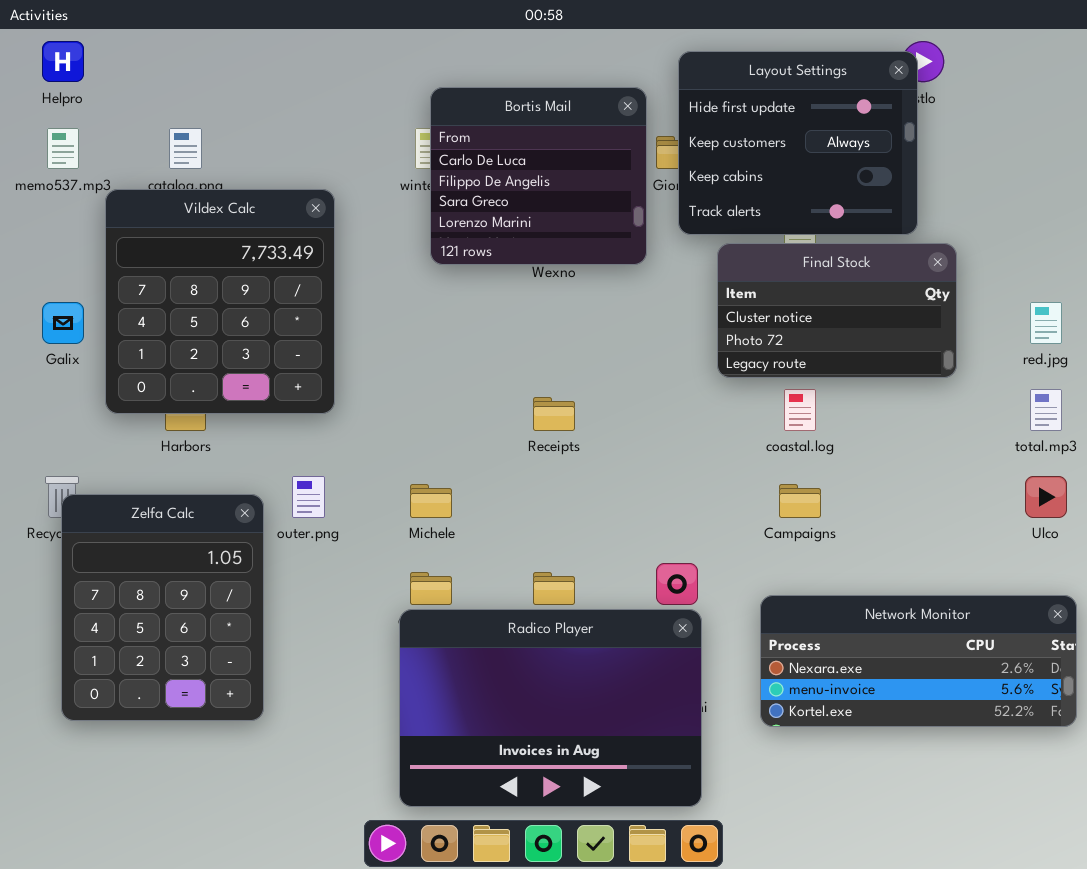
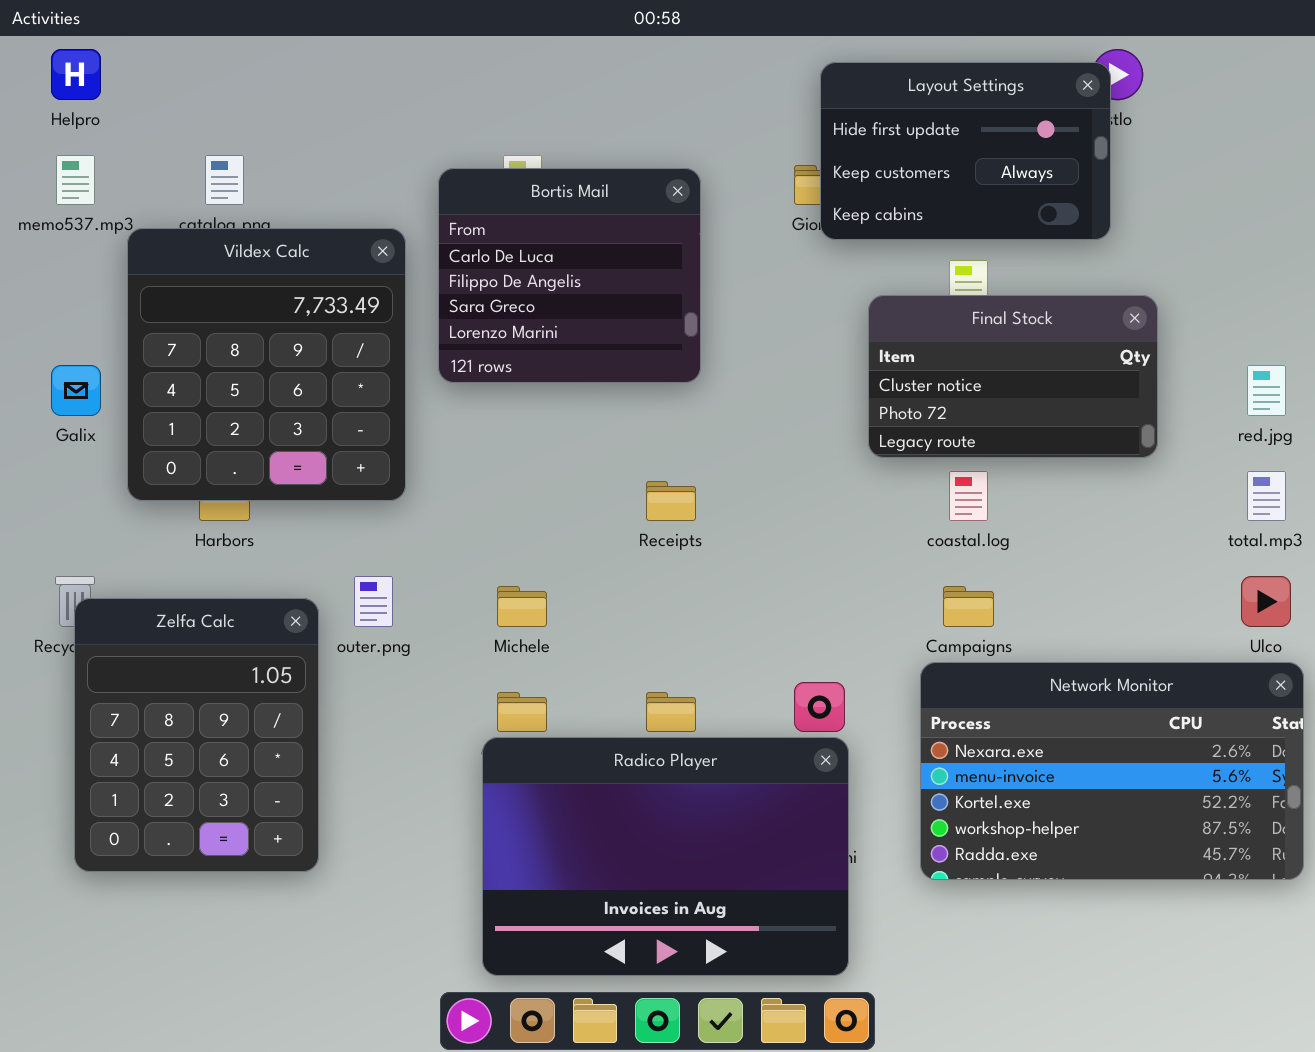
Layout Settings: [678,51,918,235] -> [820,62,1111,240], resized
Bortis Mail: [430,87,647,265] -> [438,168,701,383], moved
Network Monitor: [760,595,1077,727] -> [920,662,1304,880], resized

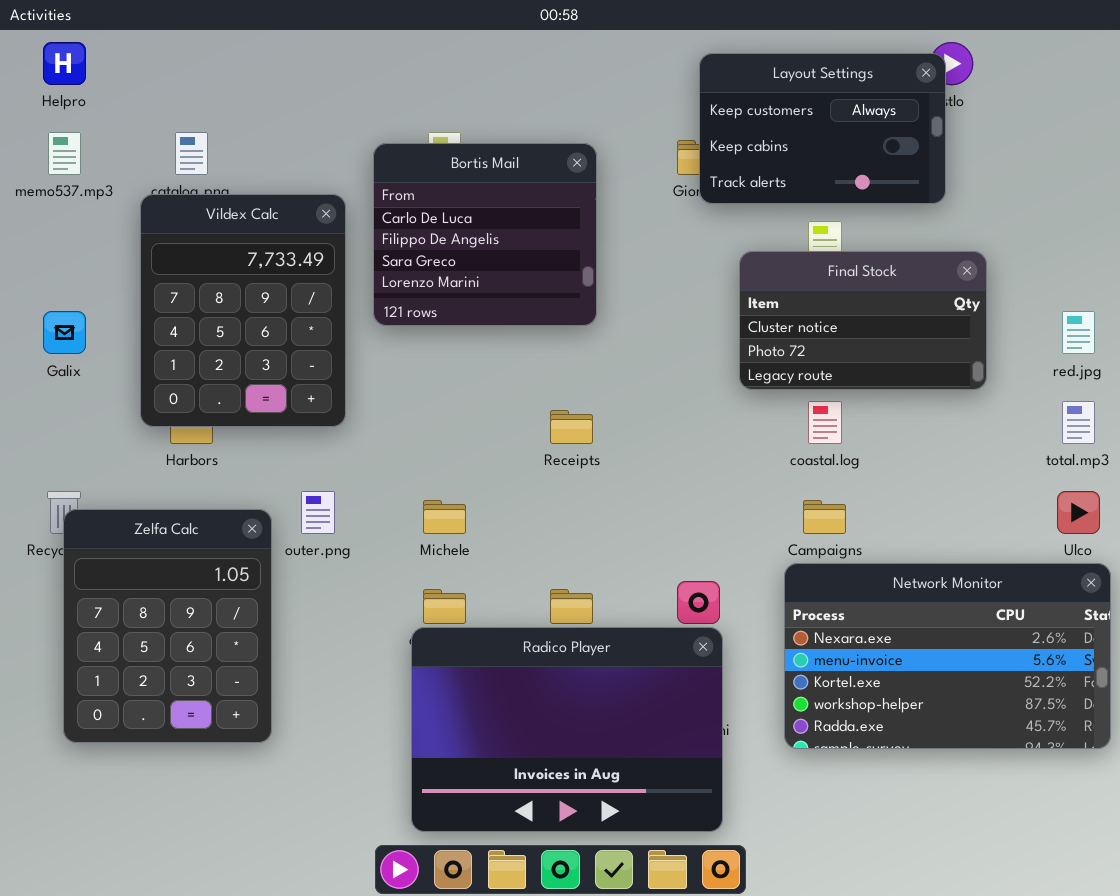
Layout Settings: [820,62,1111,240] -> [699,53,946,204], scrolled down 1 row
Vildex Calc: [127,228,406,501] -> [140,194,346,427], resized

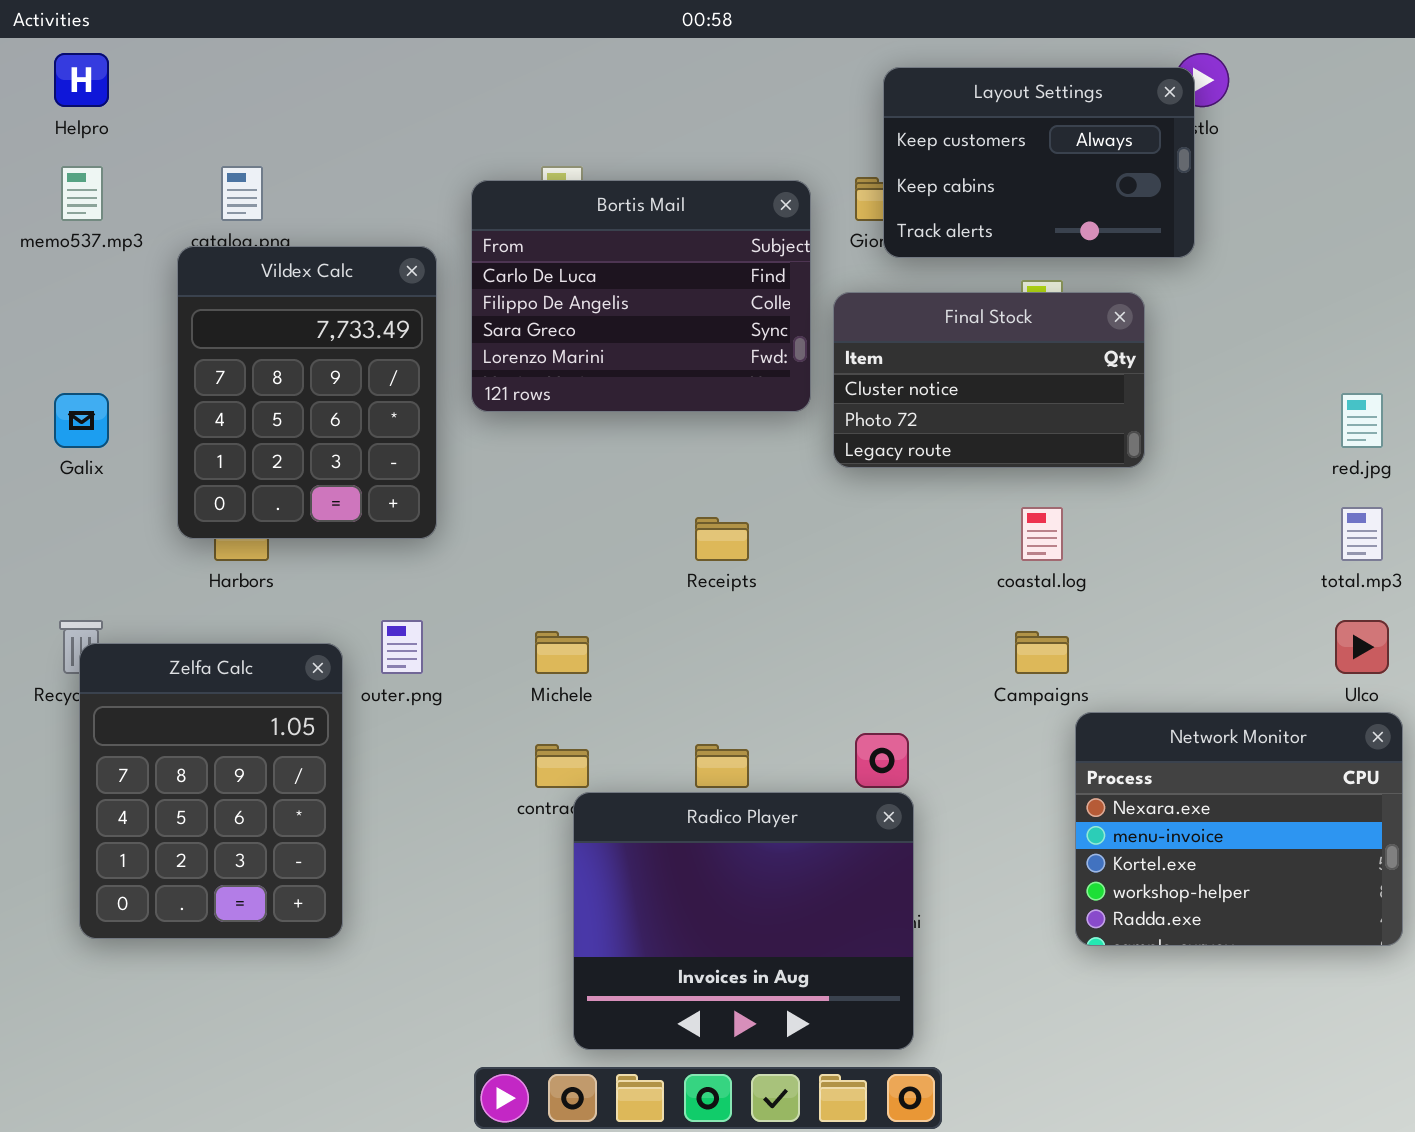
Bortis Mail: [373,143,597,326] -> [471,180,811,412], resized
Final Stock: [739,251,987,390] -> [833,292,1145,468], moved
Network Monitor: [784,563,1111,749] -> [1075,712,1403,946], resized
Radico Player: [411,627,723,832] -> [573,792,914,1050], resized

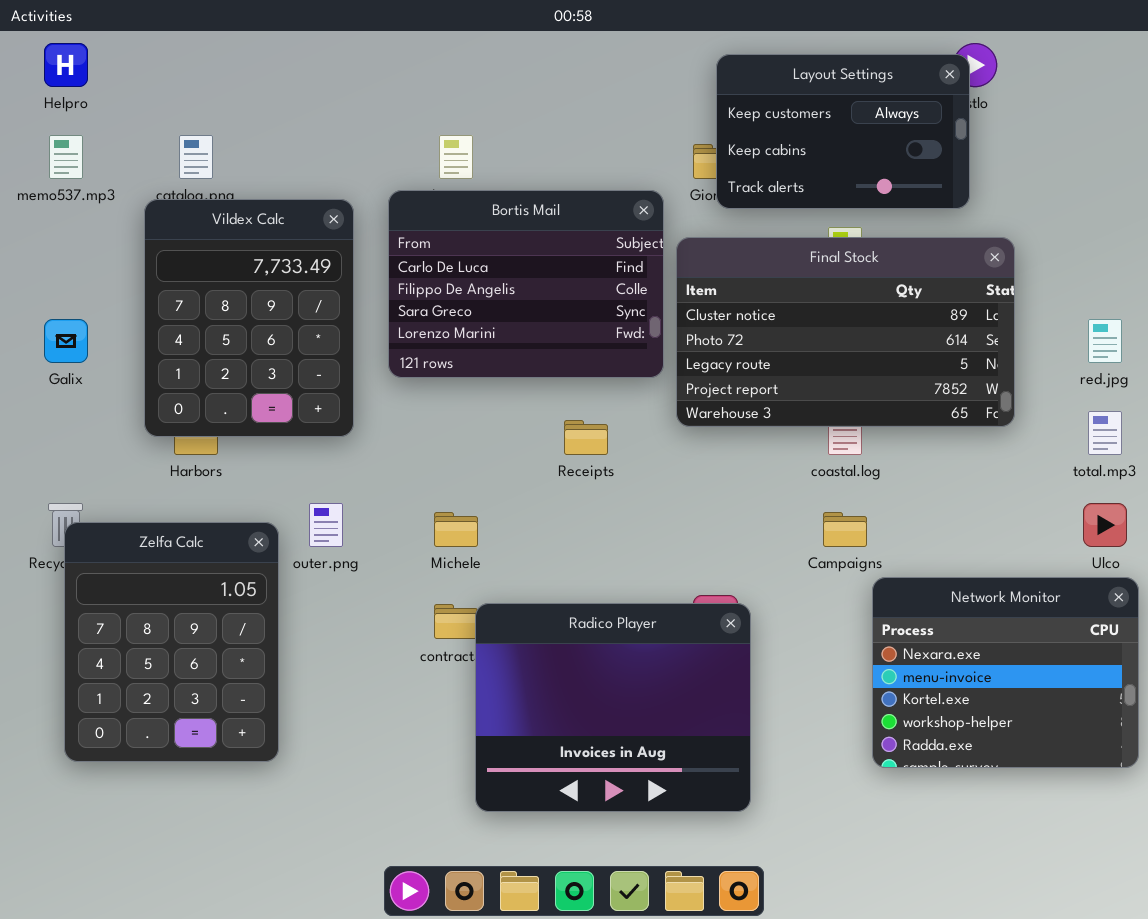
Bortis Mail: [471,180,811,412] -> [388,190,664,378], moved
Final Stock: [833,292,1145,468] -> [676,237,1015,427], resized
Radico Player: [573,792,914,1050] -> [475,603,751,812], moved

